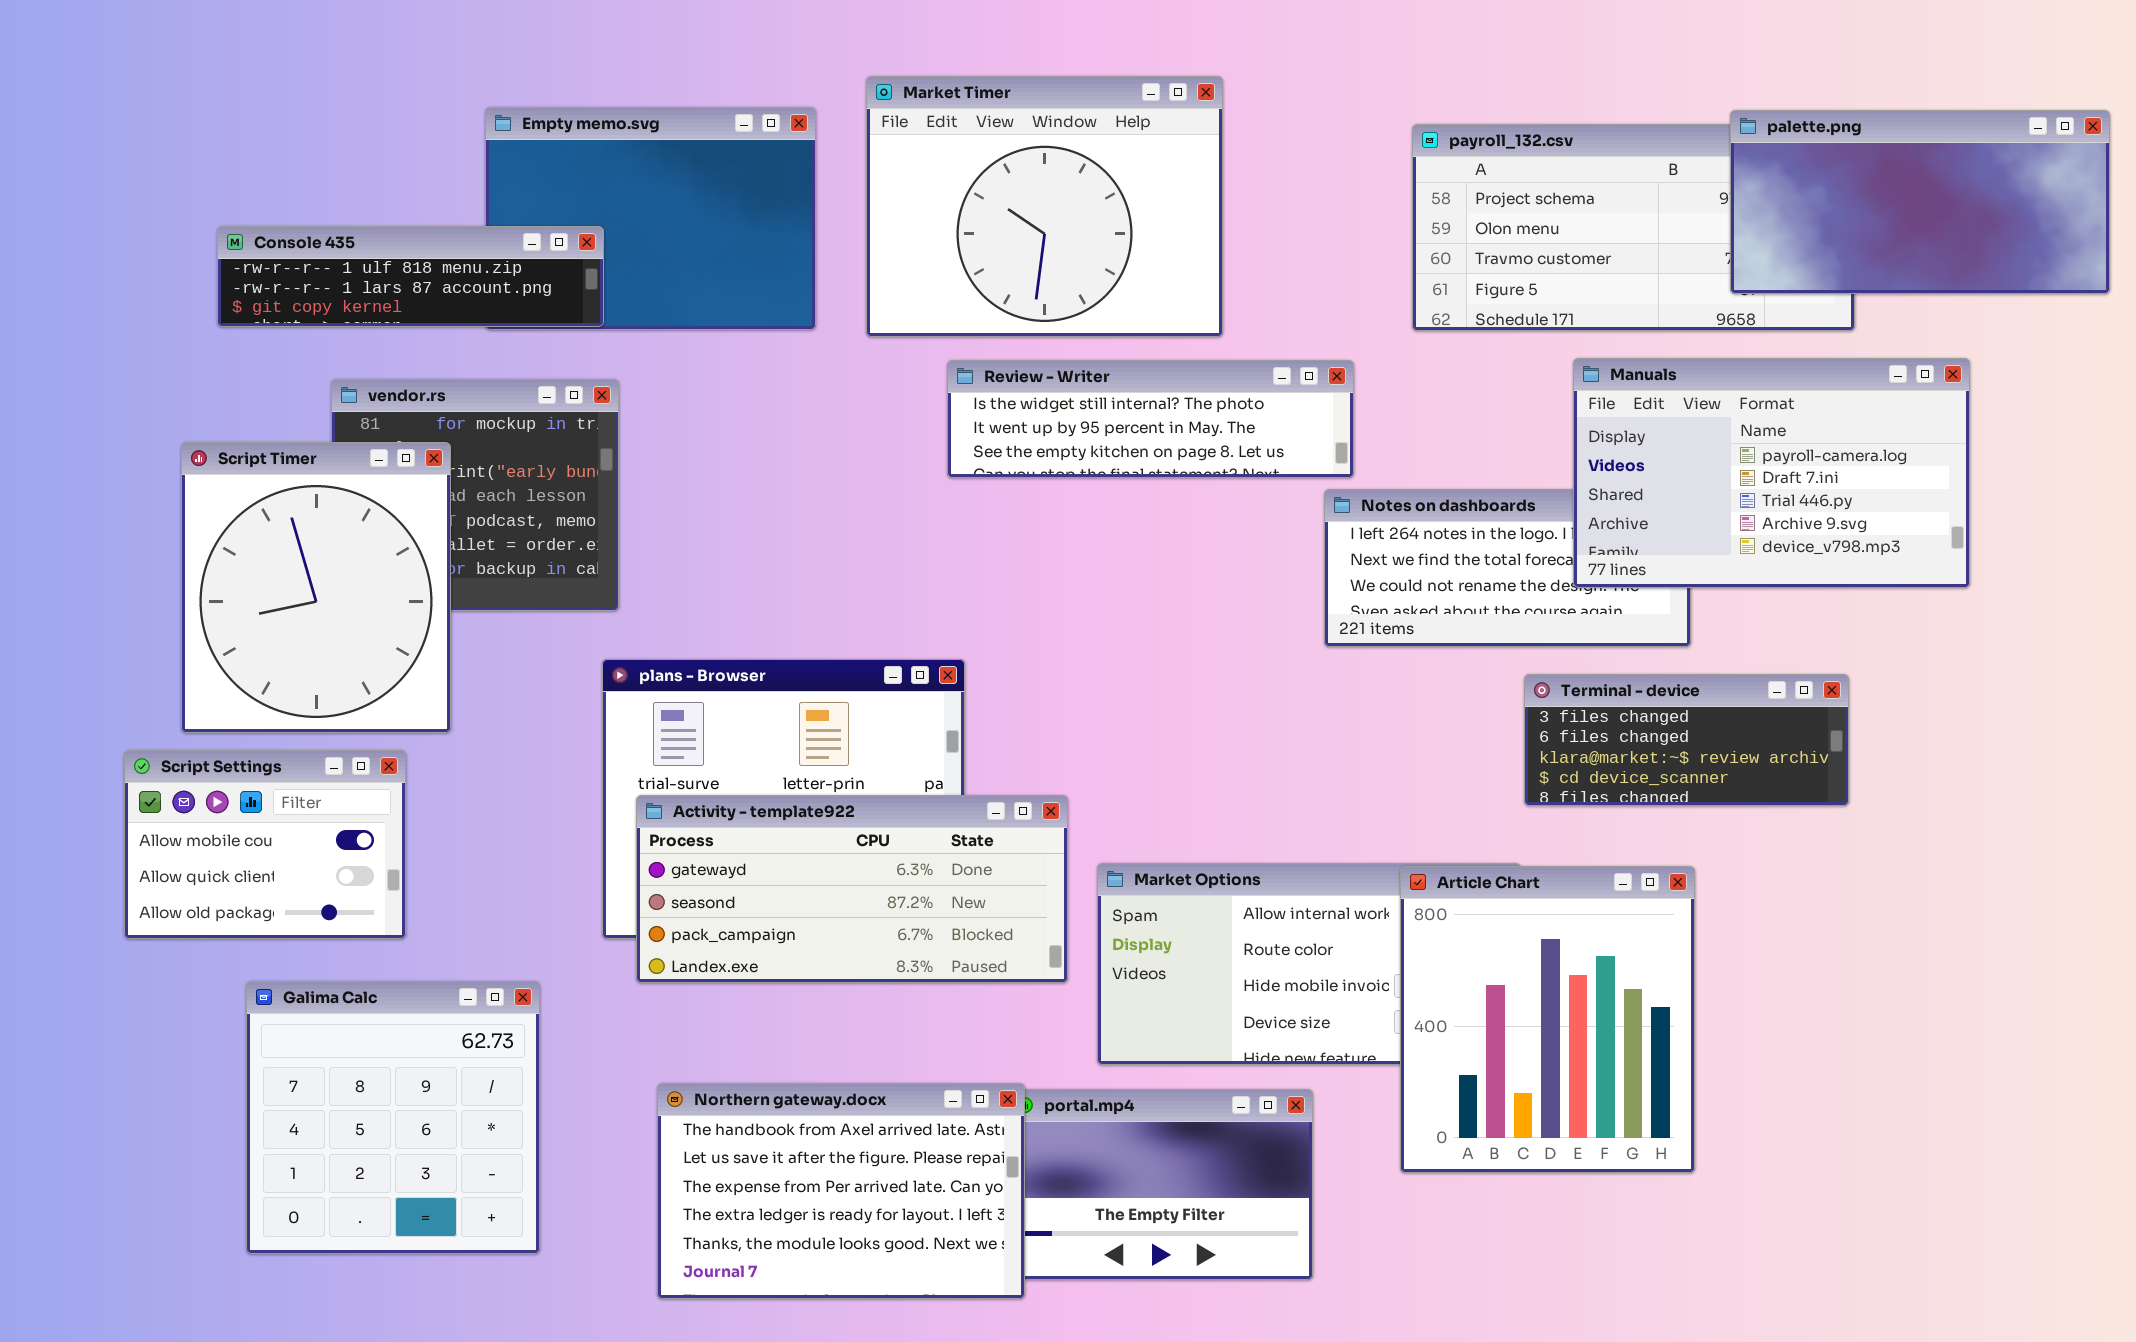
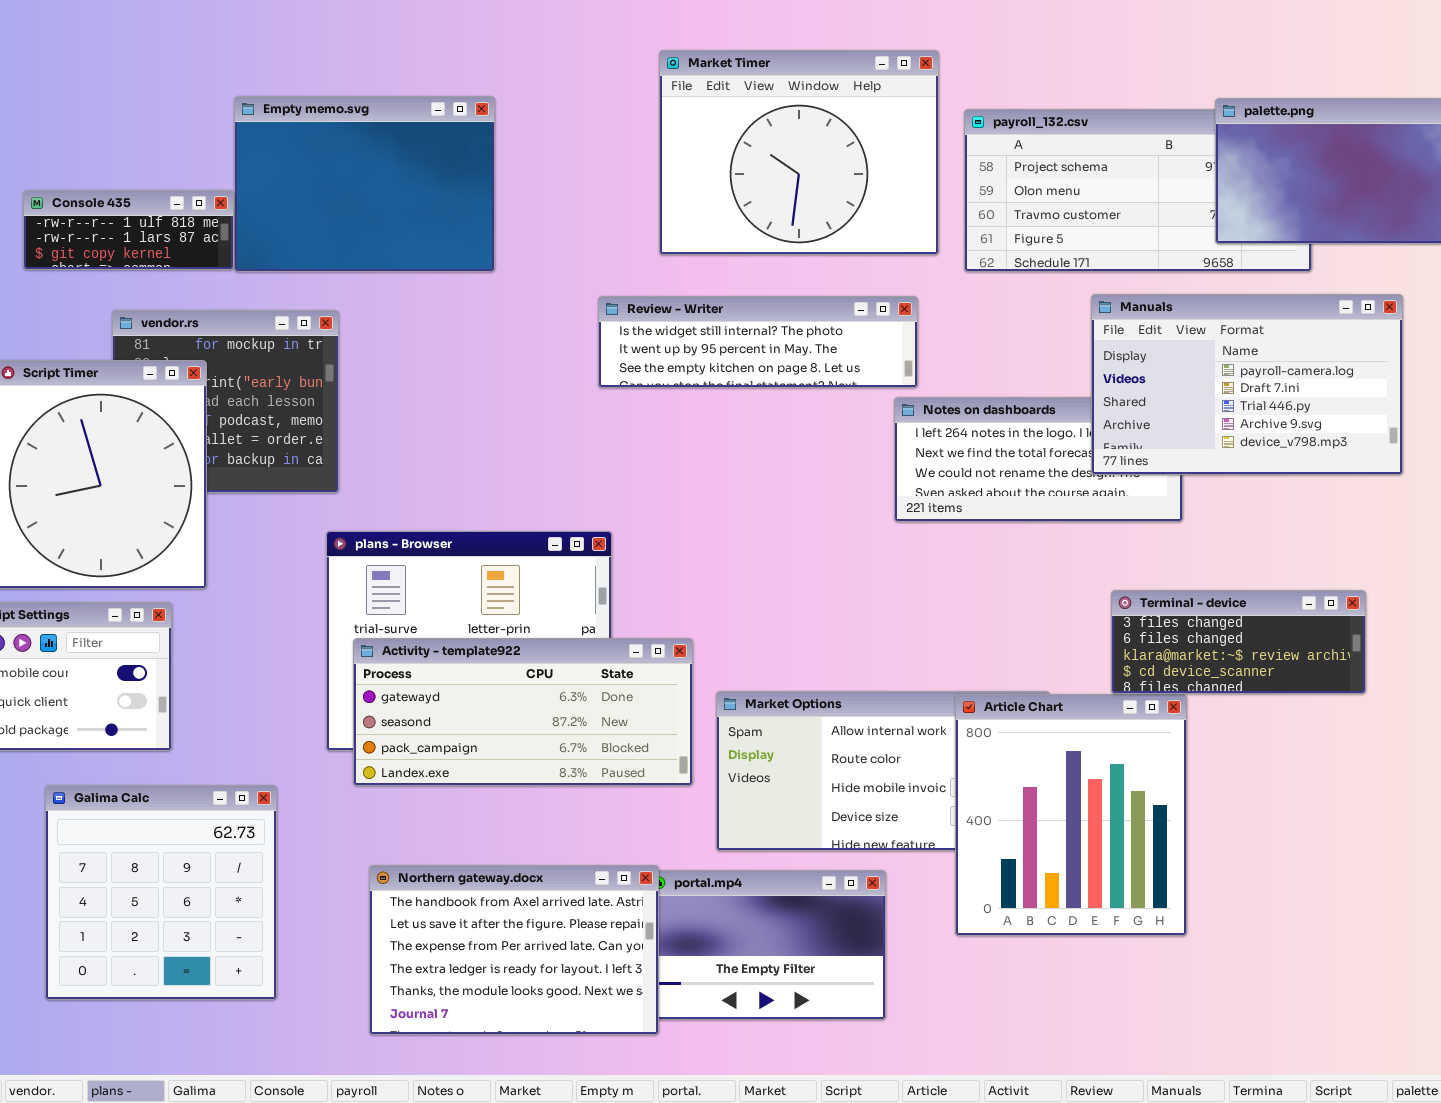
Market Timer: [866,76,1223,337] -> [659,50,939,255], moved
Console 435: [217,226,604,327] -> [23,190,234,270], resized
Terminal - device: [1524,674,1849,806] -> [1111,590,1366,694], moved

